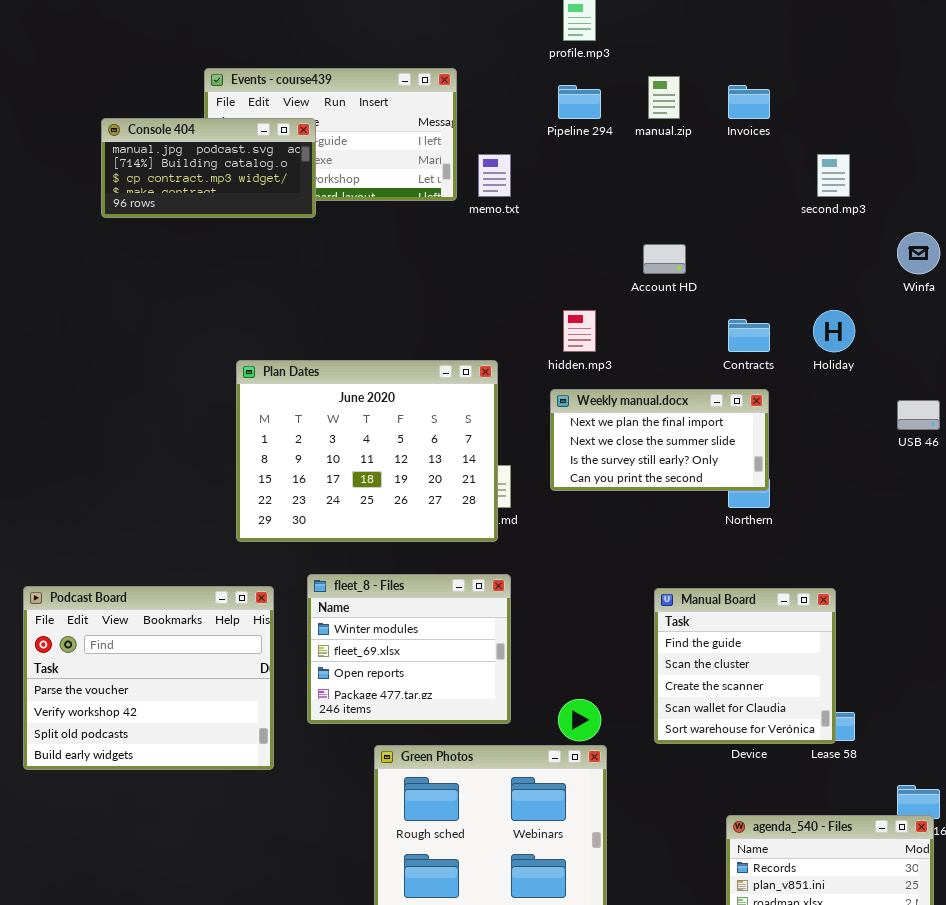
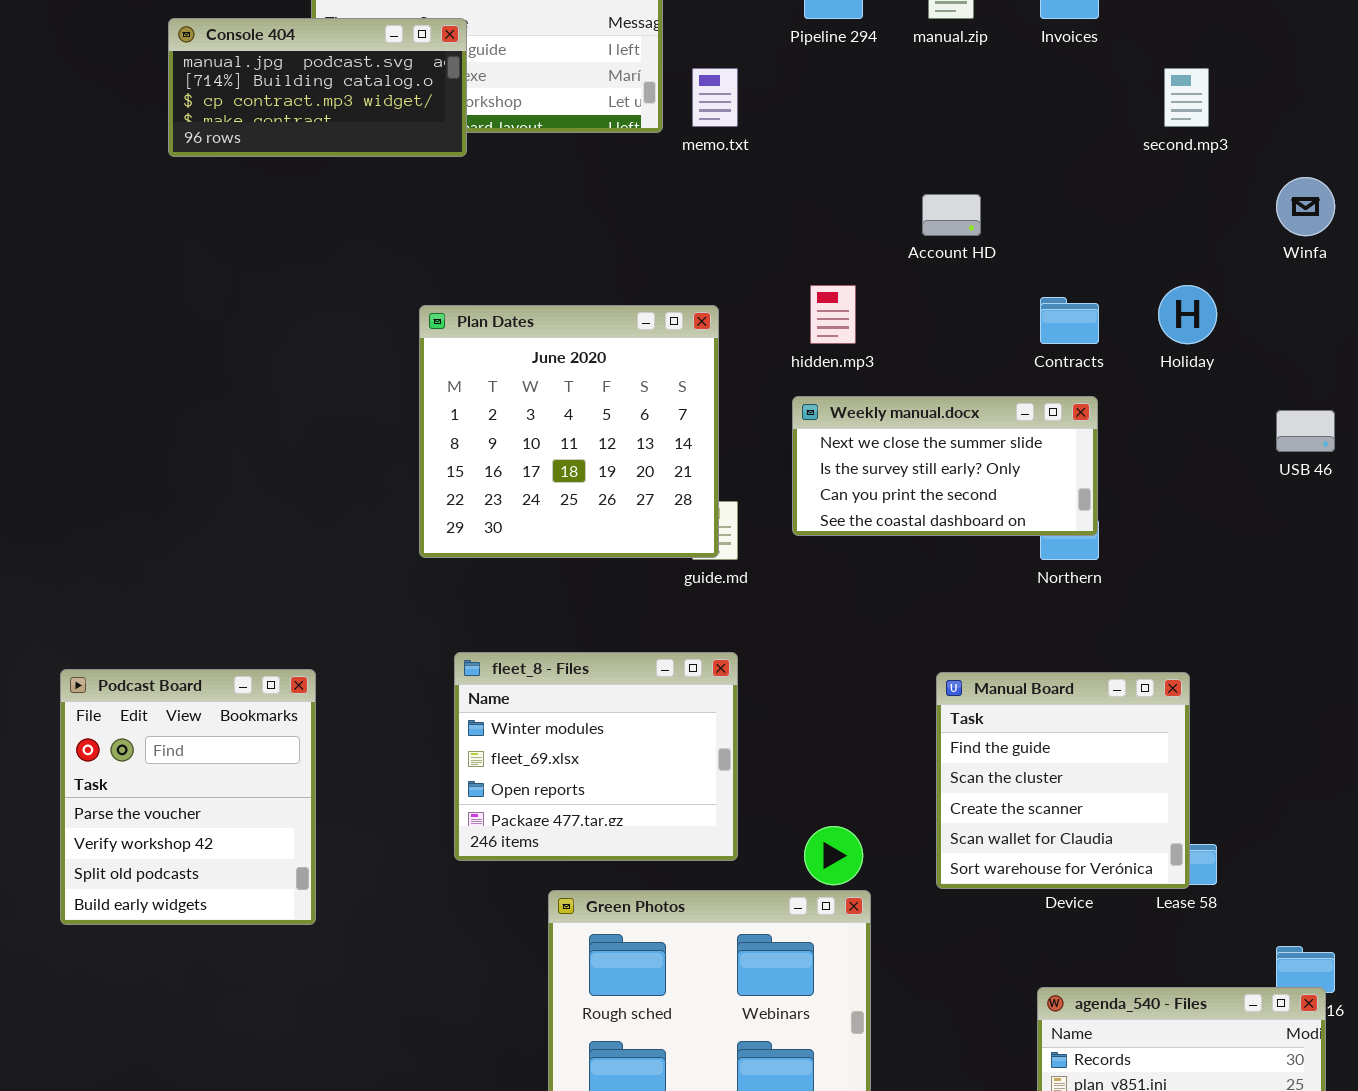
Plan Dates: [236,360,498,542] -> [419,305,719,558], moved, resized
Weekly manual.docx: [550,389,769,491] -> [792,396,1098,536], scrolled down 1 row
Podcast Board: [23,586,274,770] -> [60,669,316,925], resized

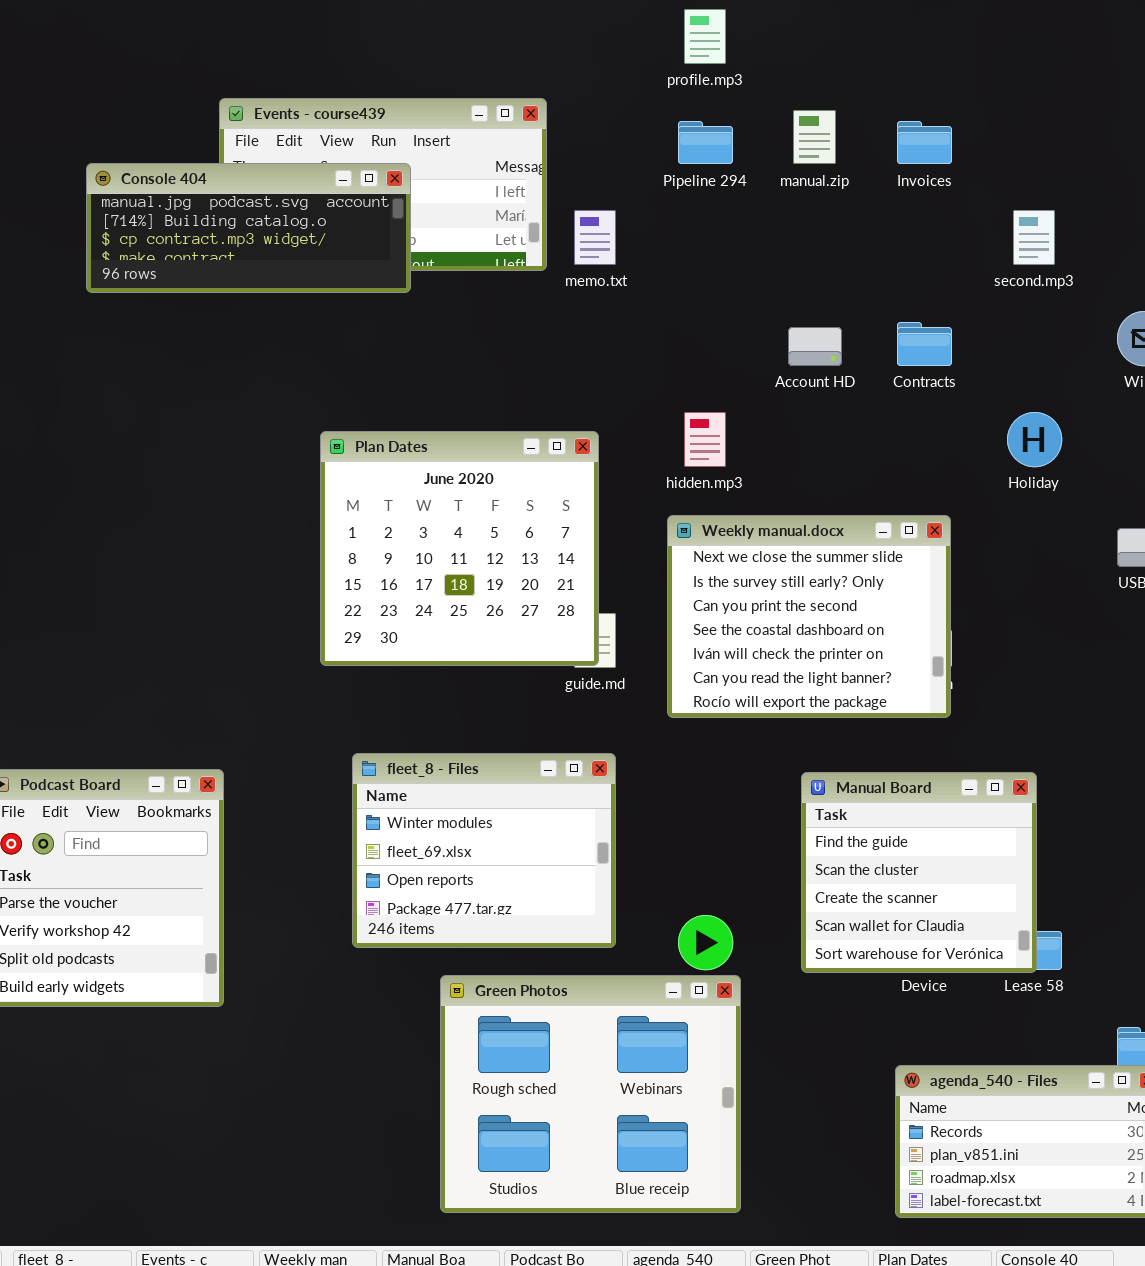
Console 404: [168,18,467,157] -> [86,163,411,293], resized
Contracts: [1040,297,1099,344] -> [897,322,952,366], moved
Weekly manual.docx: [792,396,1098,536] -> [667,515,951,718], resized

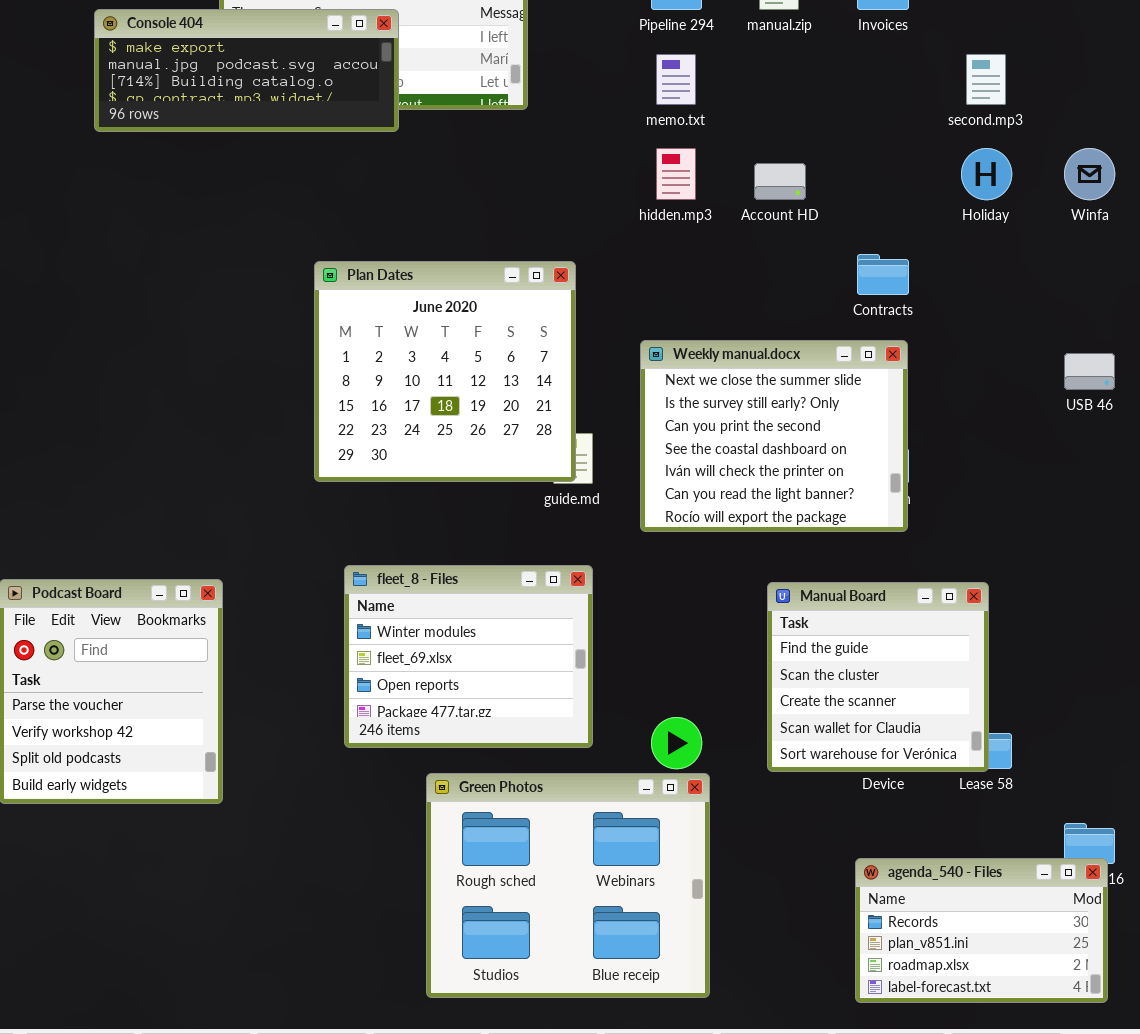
Console 404: [86,163,411,293] -> [94,9,399,132], scrolled up 1 row
memo.txt: [574,210,616,265] -> [656,54,696,105], moved
Contracts: [897,322,952,366] -> [857,254,909,295], moved
hidden.mp3: [684,412,726,467] -> [656,148,696,200], moved
Holiday: [1007,412,1062,467] -> [961,148,1012,200], moved

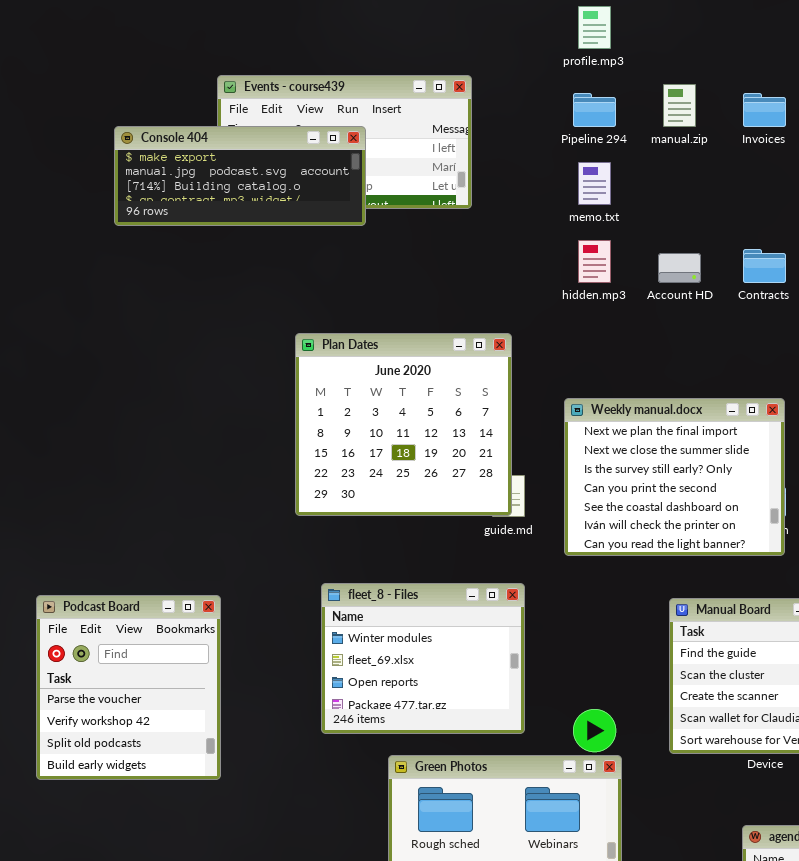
Contracts: [857,254,909,295] -> [743,249,786,283], moved
Weekly manual.docx: [640,340,908,532] -> [564,398,785,556], scrolled up 1 row

